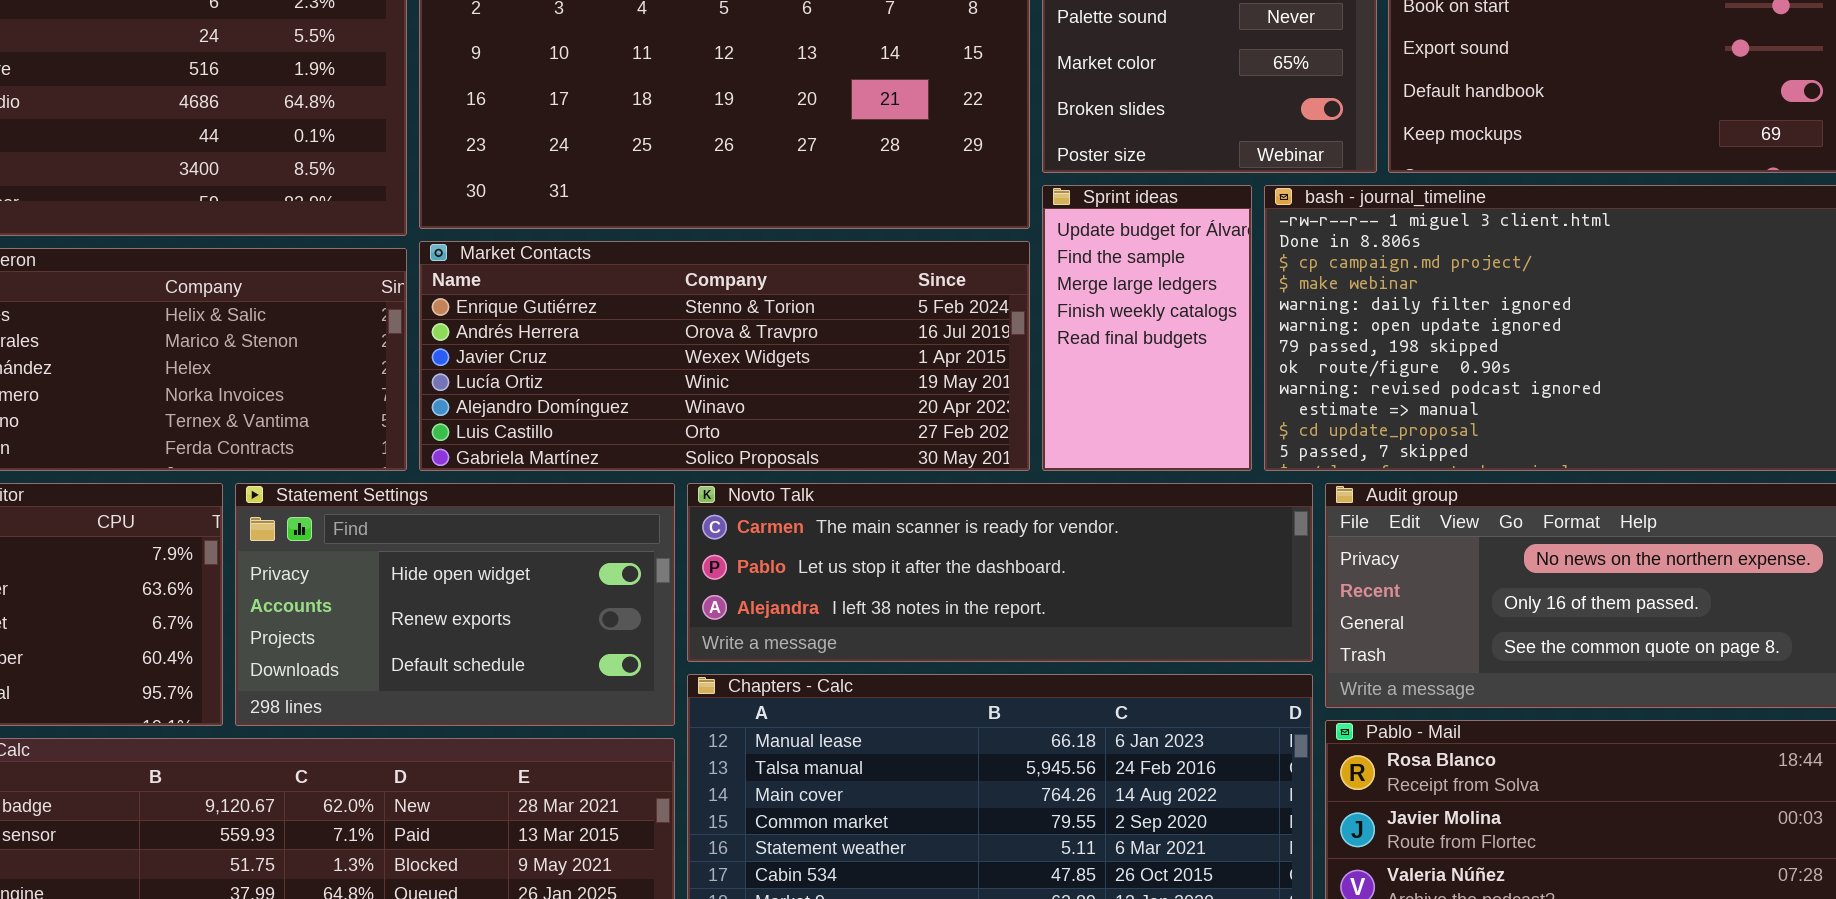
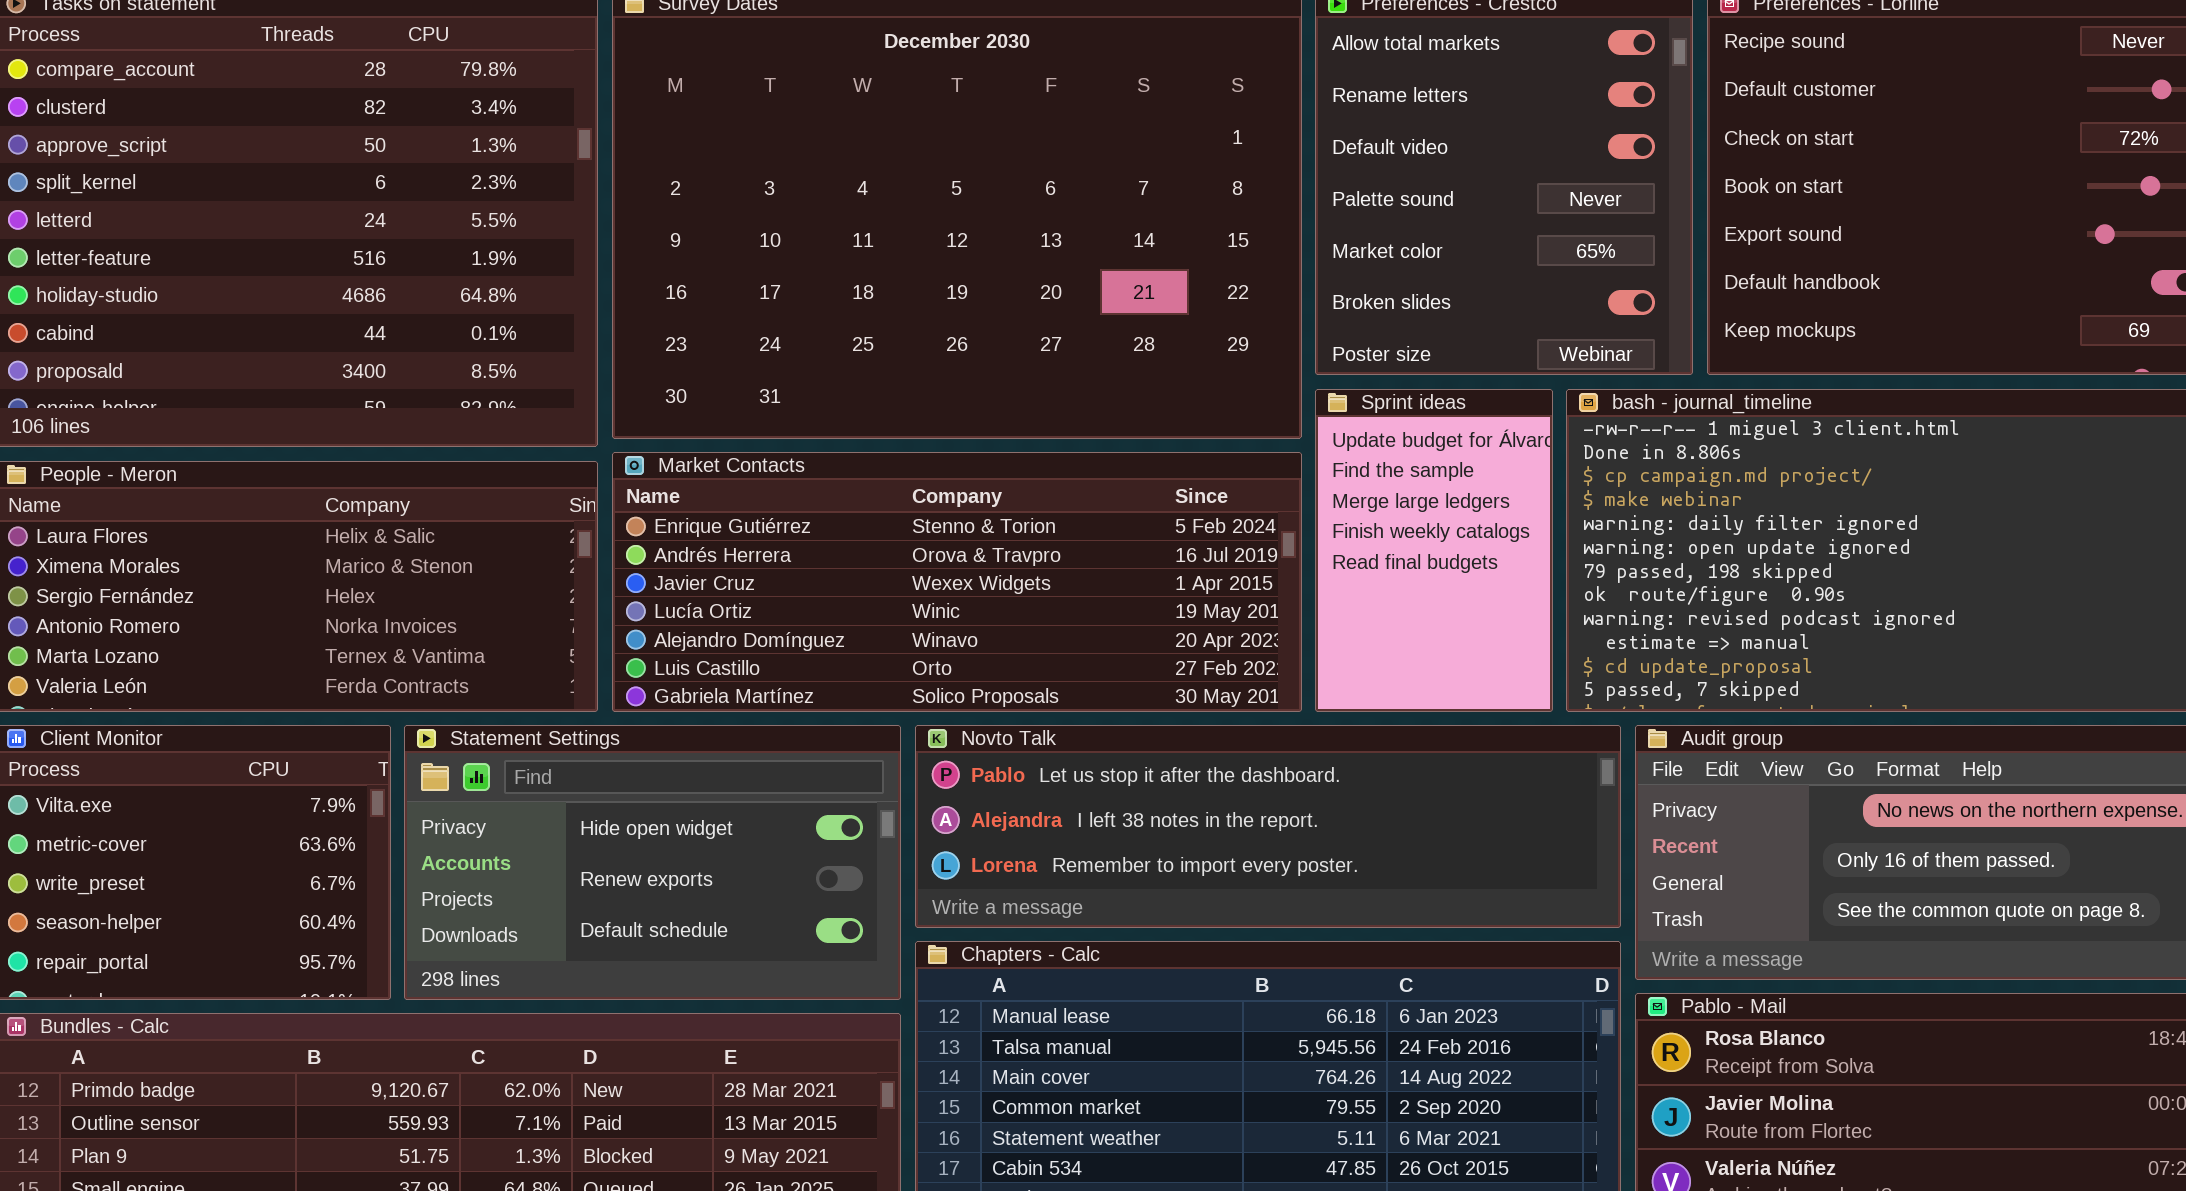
Novto Talk: [687,483,1313,662] -> [915,725,1621,928], scrolled down 1 row

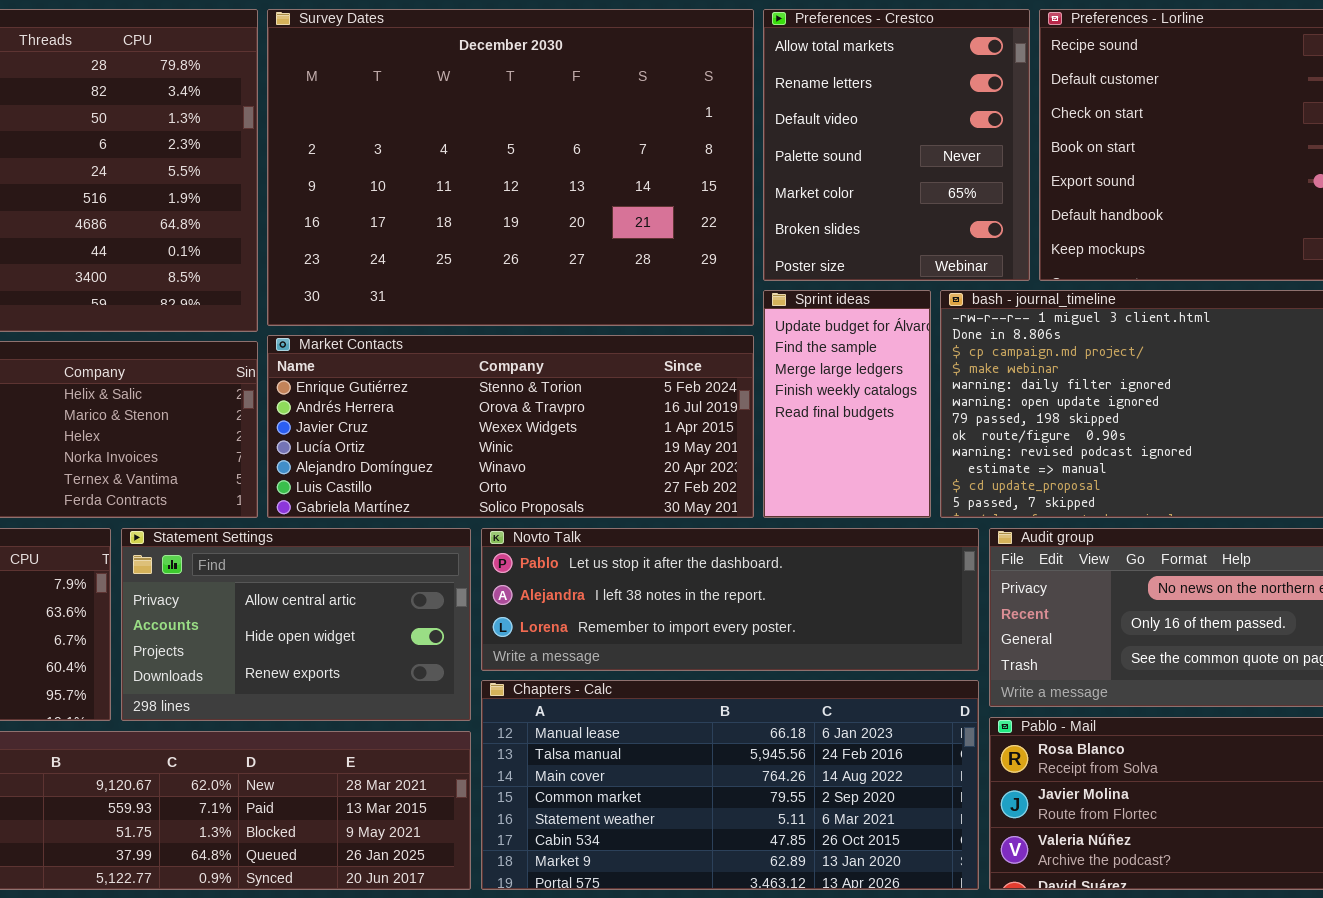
Statement Settings: [404,725,901,1000] -> [121,528,471,721], scrolled up 1 row

